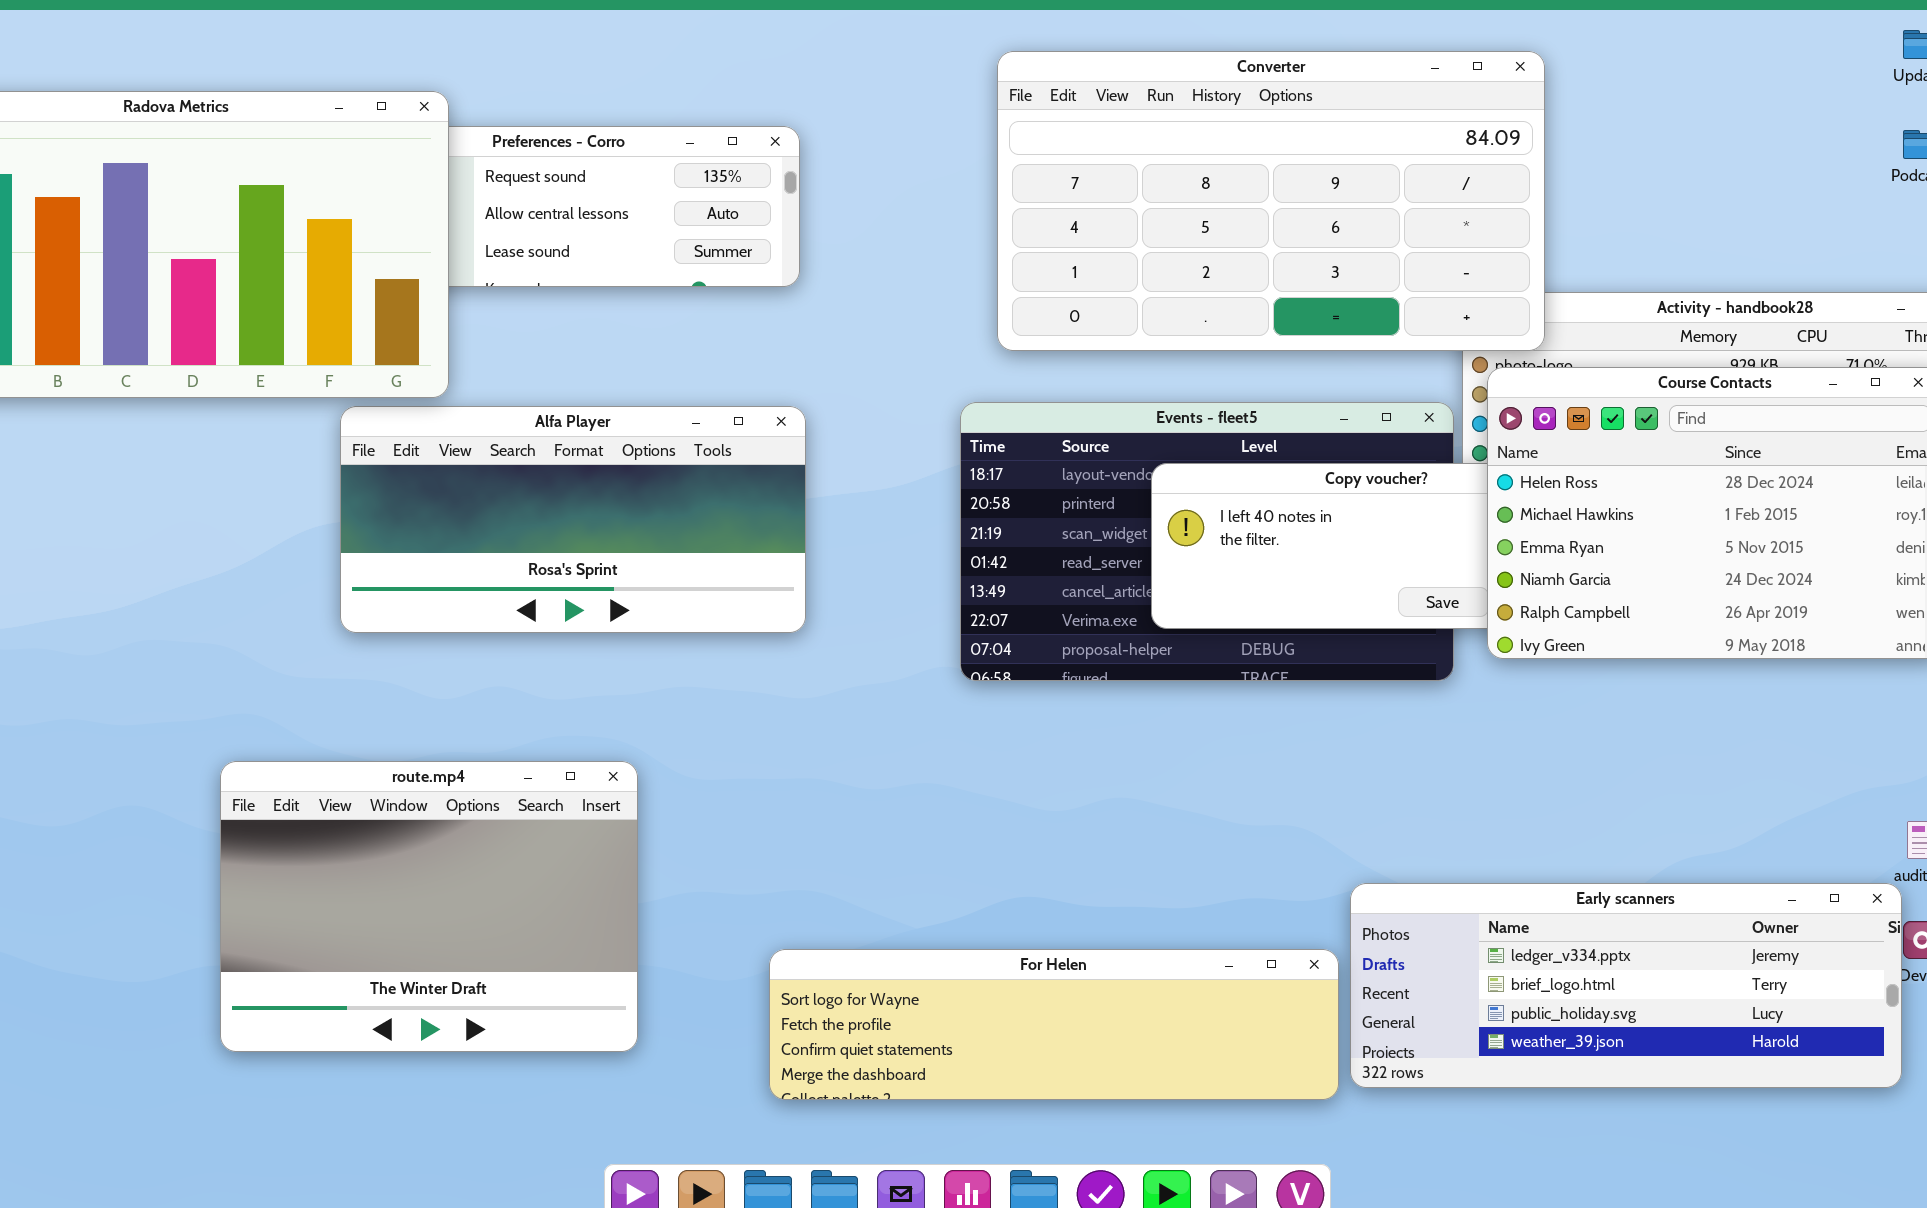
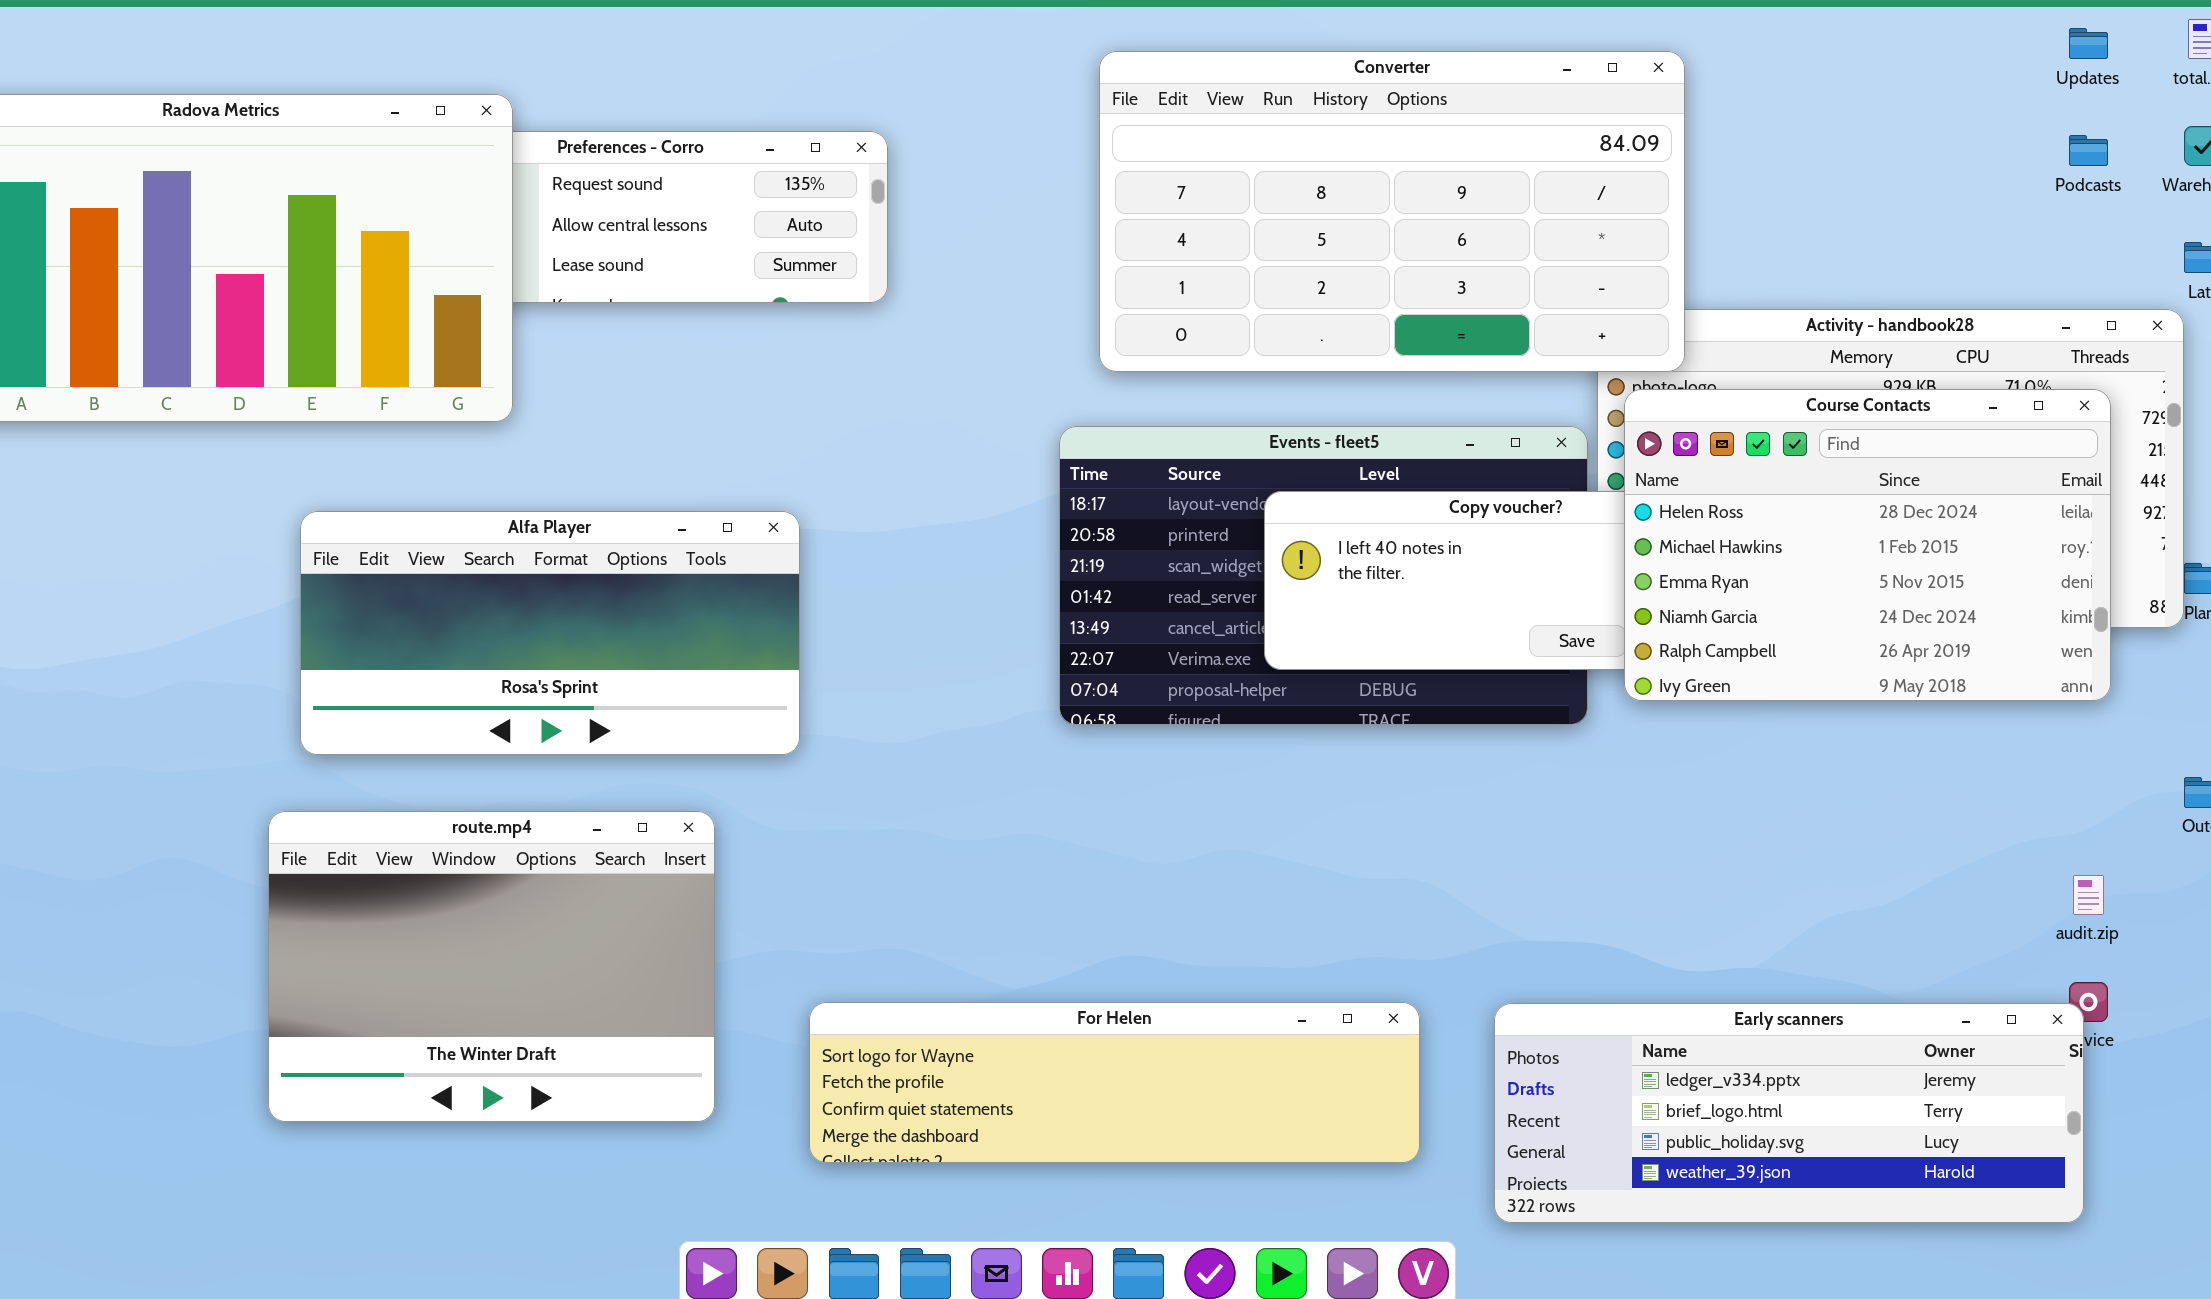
Alfa Player: [340,406,806,633] -> [300,511,800,755], moved
Early scanners: [1350,883,1902,1088] -> [1494,1003,2084,1223], moved
For Helen: [769,949,1339,1100] -> [809,1002,1420,1163], moved

